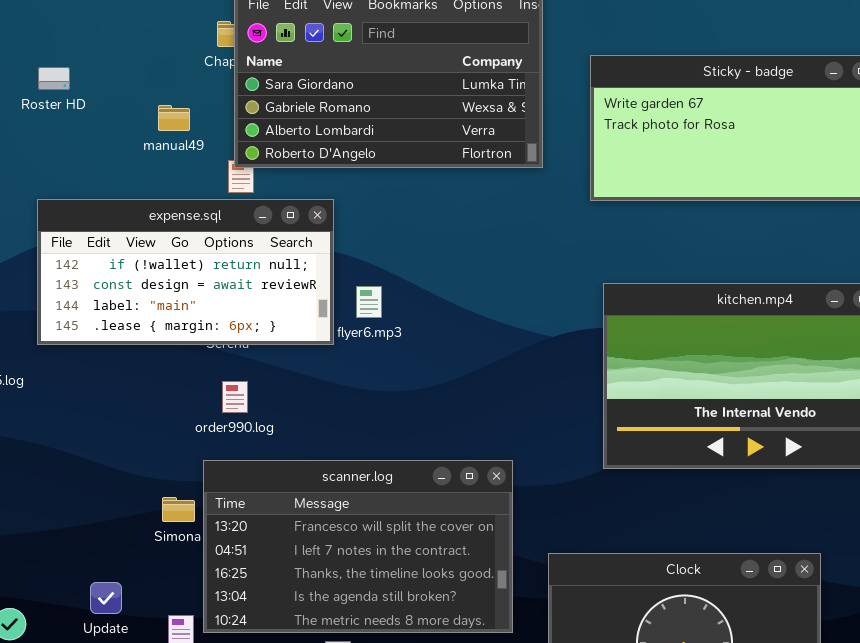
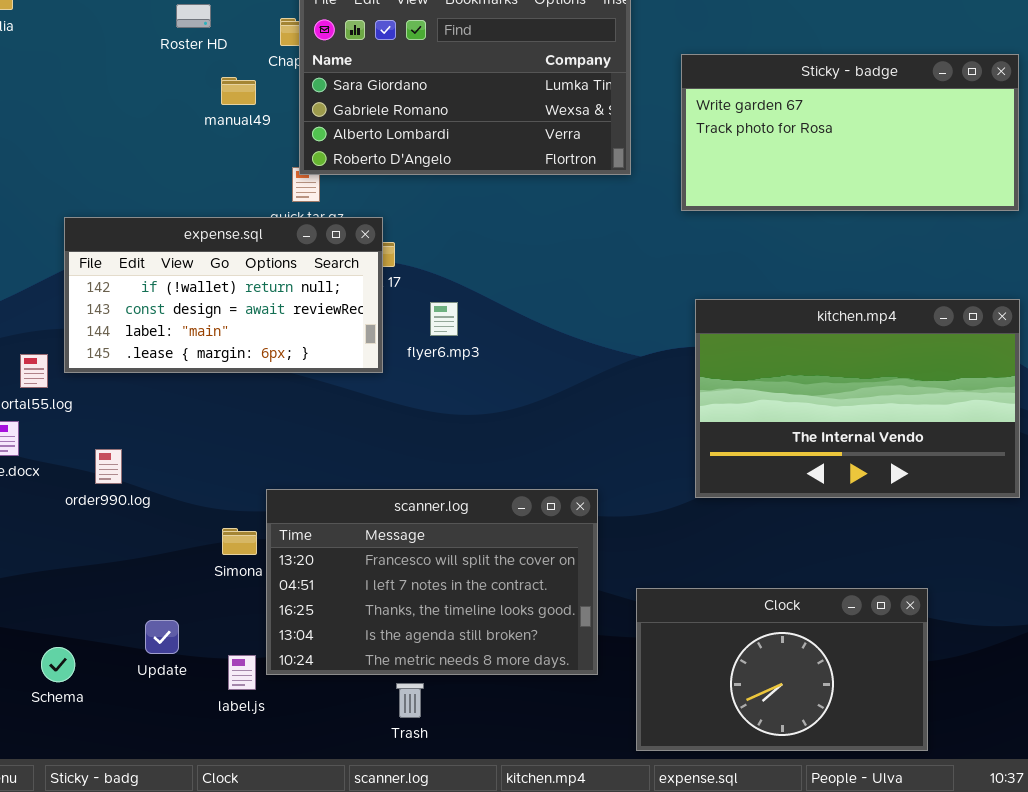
Roster HD: [38,67,70,90] -> [176,4,211,28], moved
manual49: [158,105,190,131] -> [221,77,256,105], moved
expense.sql: [37,199,334,345] -> [64,217,383,373], moved
order990.log: [222,381,248,413] -> [95,449,122,484], moved

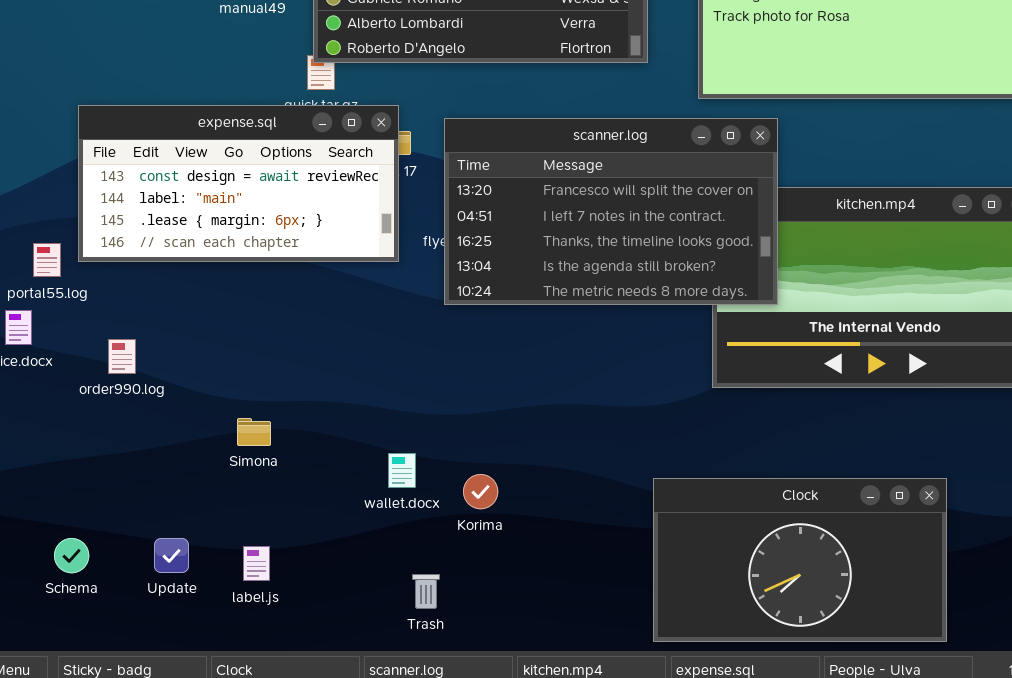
expense.sql: [64,217,383,373] -> [78,105,399,262], scrolled down 1 row
scanner.log: [266,489,598,675] -> [444,118,778,305], moved
Update: [145,620,179,654] -> [154,538,189,573], moved

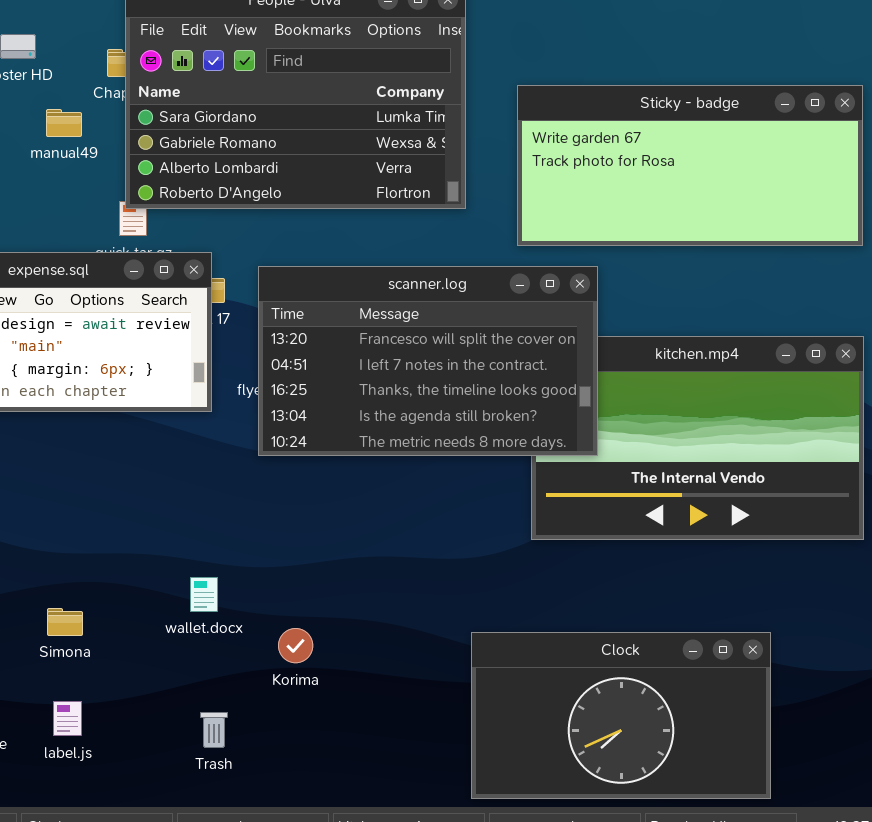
Simona: [237,418,271,446] -> [47,608,83,636], moved
wallet.docx: [388,453,416,488] -> [190,577,218,612], moved
Trash: [412,574,440,609] -> [200,712,228,748], moved

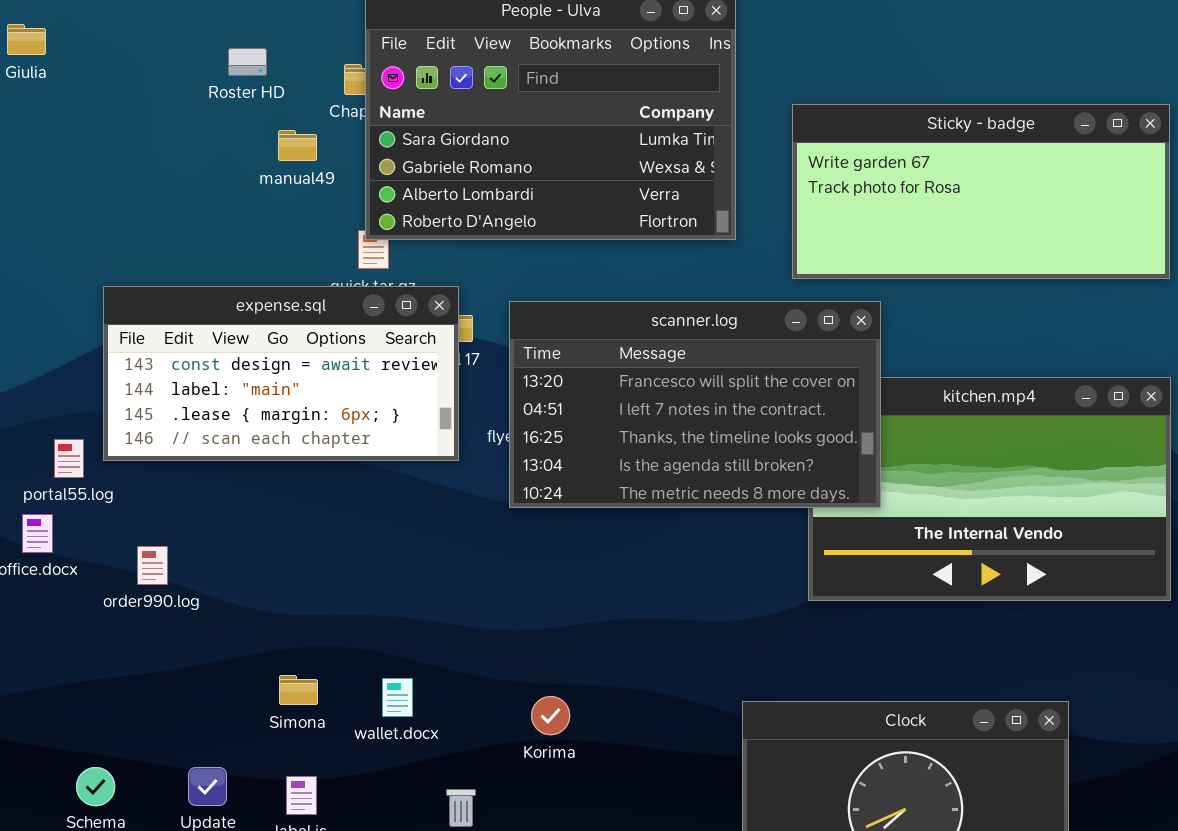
wallet.docx: [190,577,218,612] -> [382,678,413,717], moved

